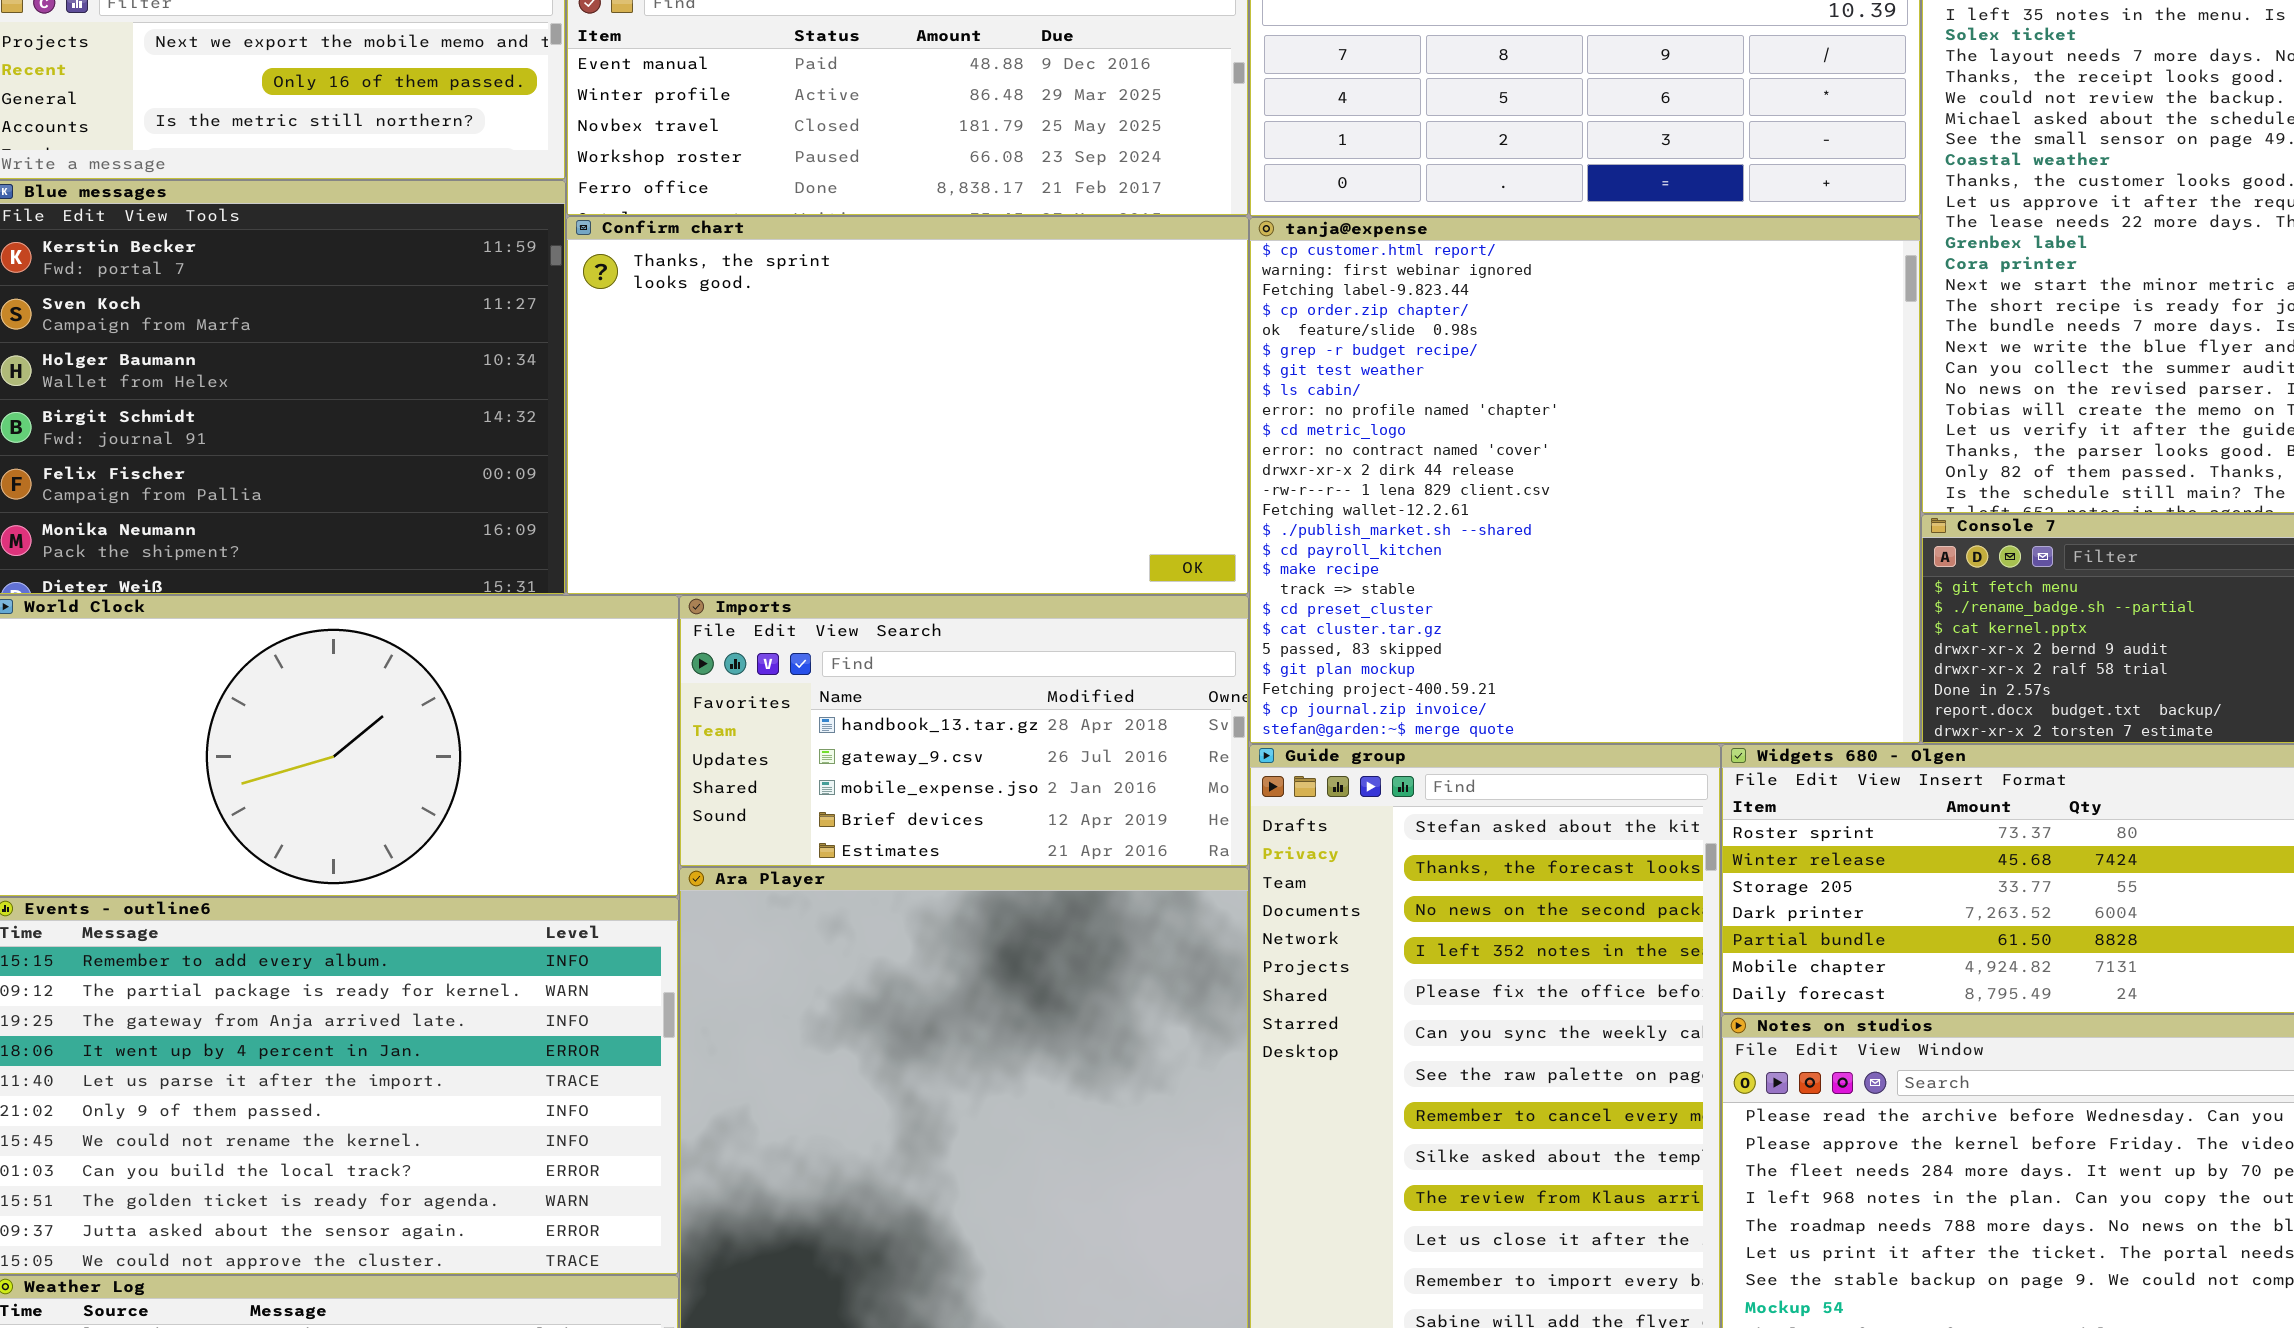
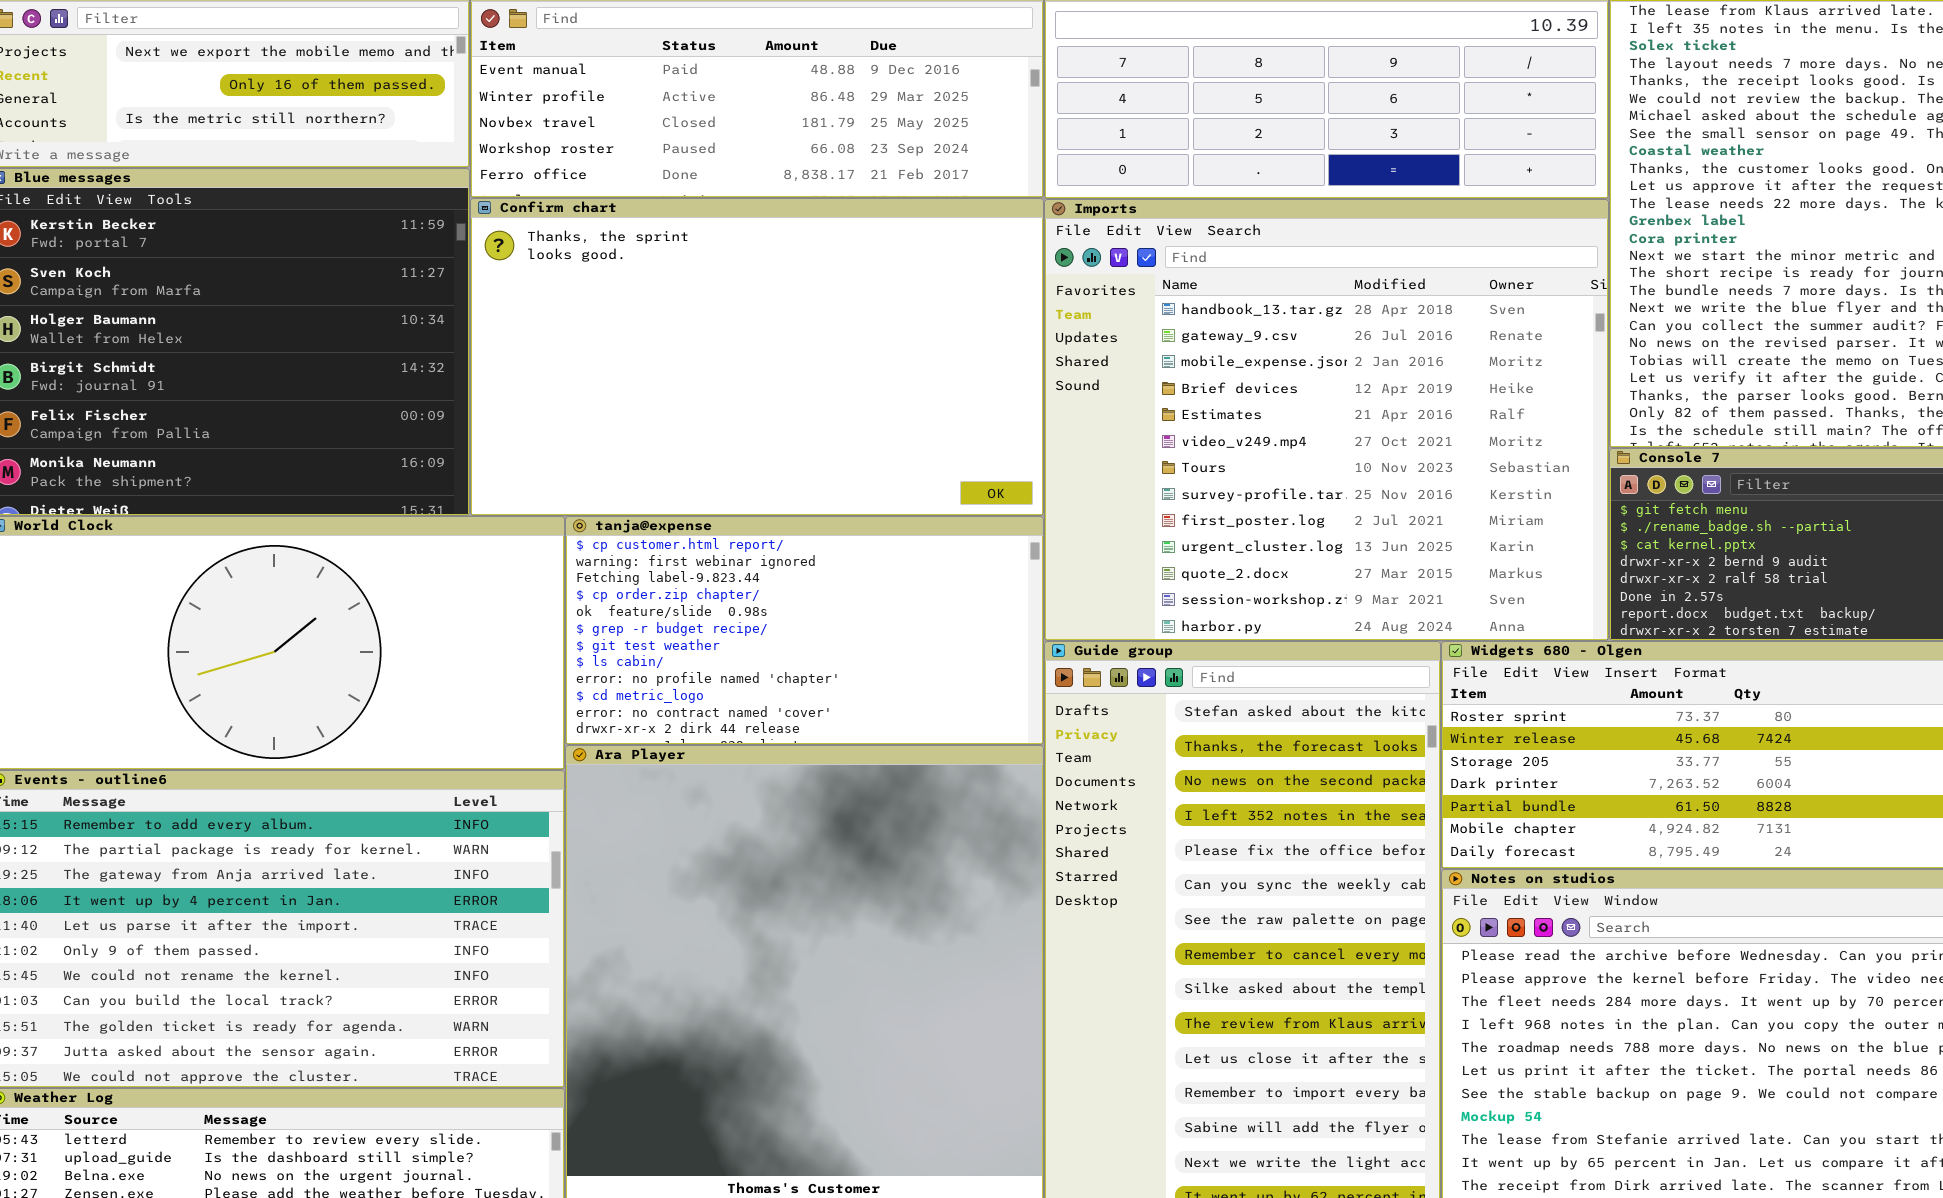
tanja@expense: [1249,217,1921,744] -> [565,516,1044,745], moved, resized
Imports: [679,595,1249,867] -> [1044,199,1609,641], moved, resized

